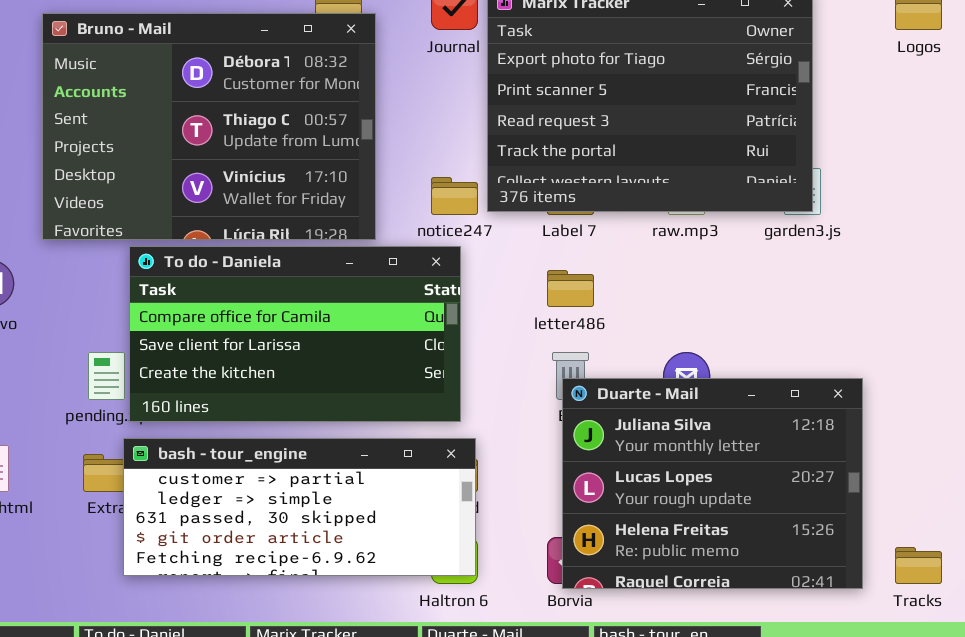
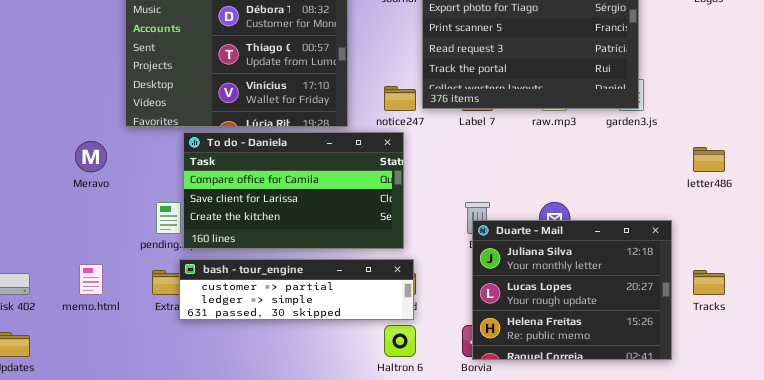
letter486: [547,270,594,307] -> [693,147,725,172], moved
bash - tour_engine: [123,438,476,576] -> [179,259,414,320], resized
Tracks: [895,547,942,584] -> [693,270,725,295], moved

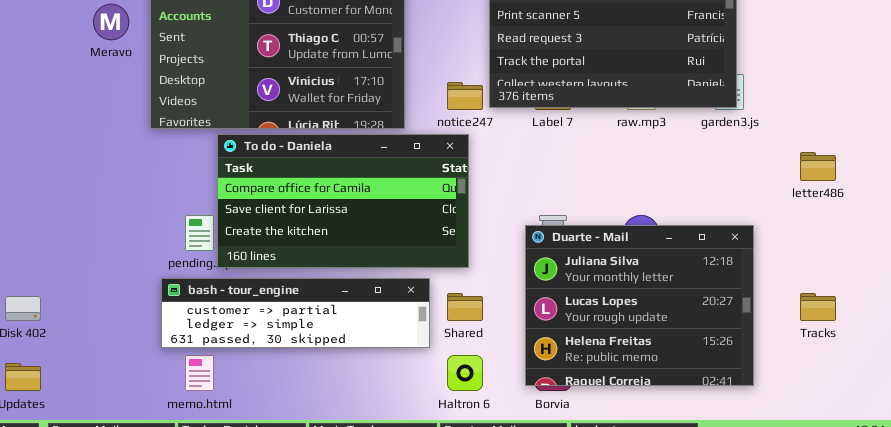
Meravo: [75,141,107,172] -> [93,4,129,40], moved
Duarte - Mail: [472,220,672,360] -> [525,225,754,386], moved
bash - tour_engine: [179,259,414,320] -> [161,278,430,348], moved
memo.html: [79,264,103,295] -> [185,355,214,391], moved

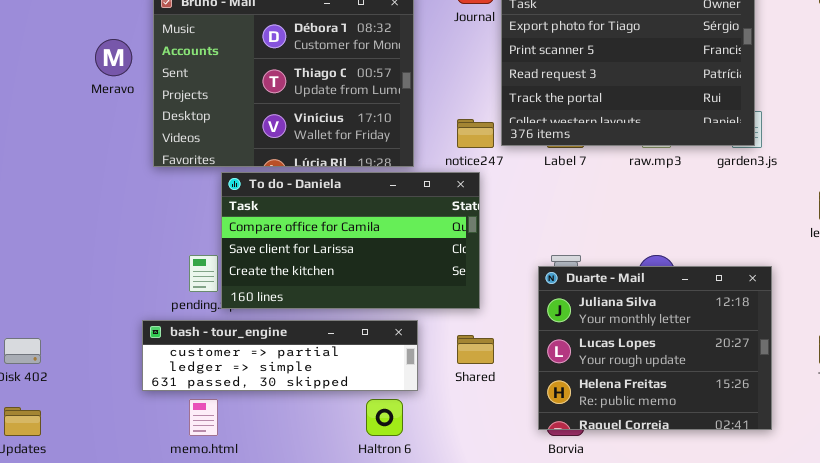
bash - tour_engine: [161,278,430,348] -> [142,320,418,391], moved
Haltron 6: [447,355,483,391] -> [366,399,403,436], moved

